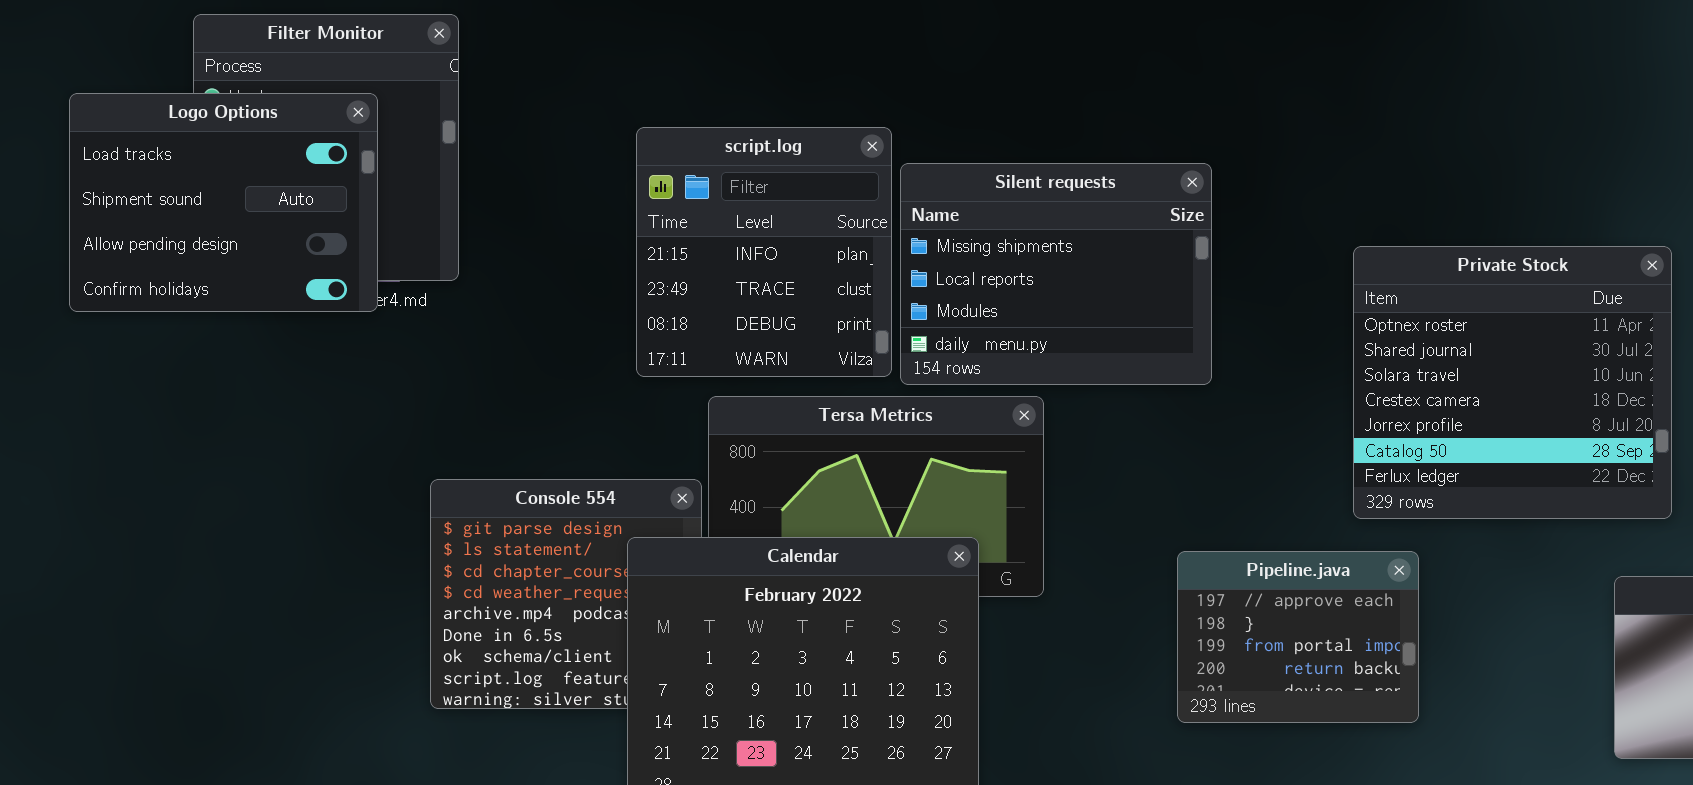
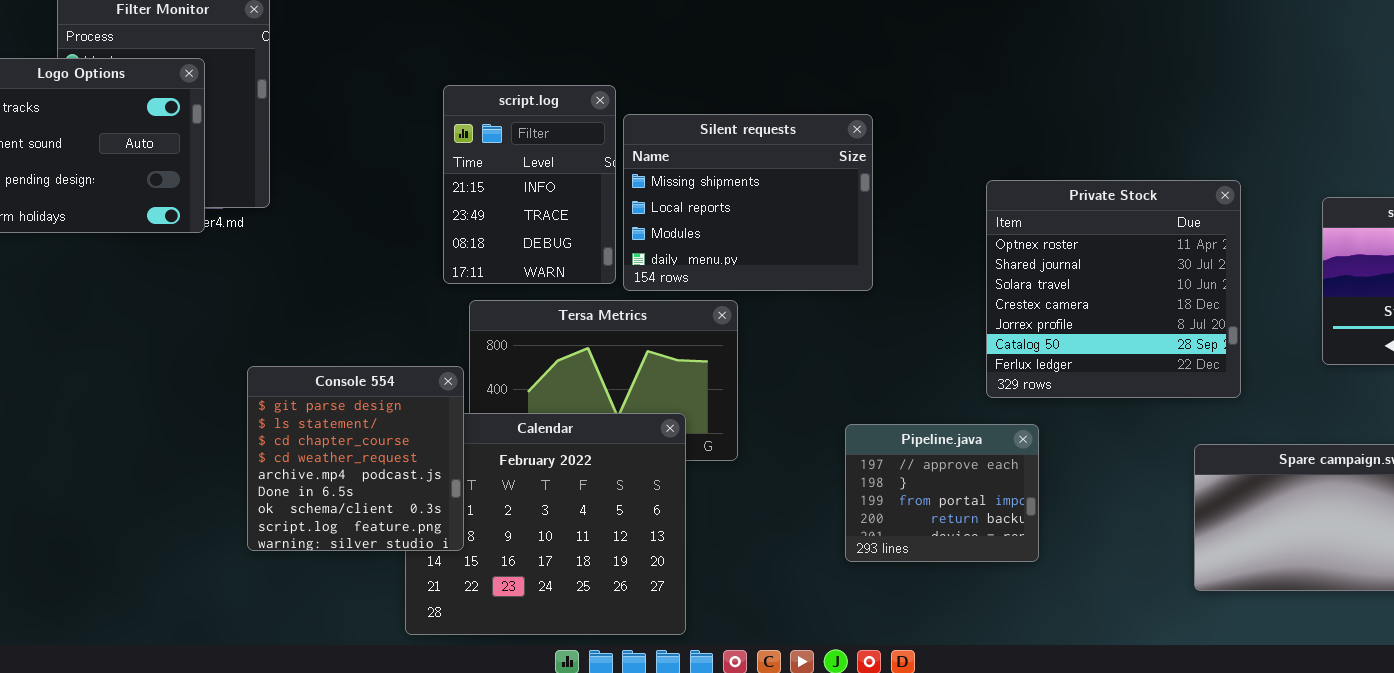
script.log: [636,127,892,377] -> [443,85,616,284], resized
Console 554: [430,479,702,709] -> [247,366,464,551], raised

